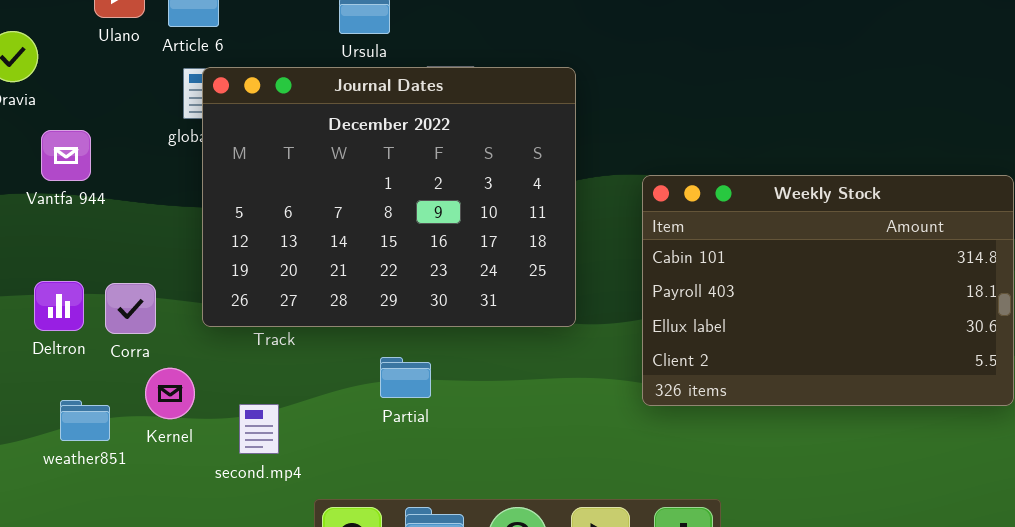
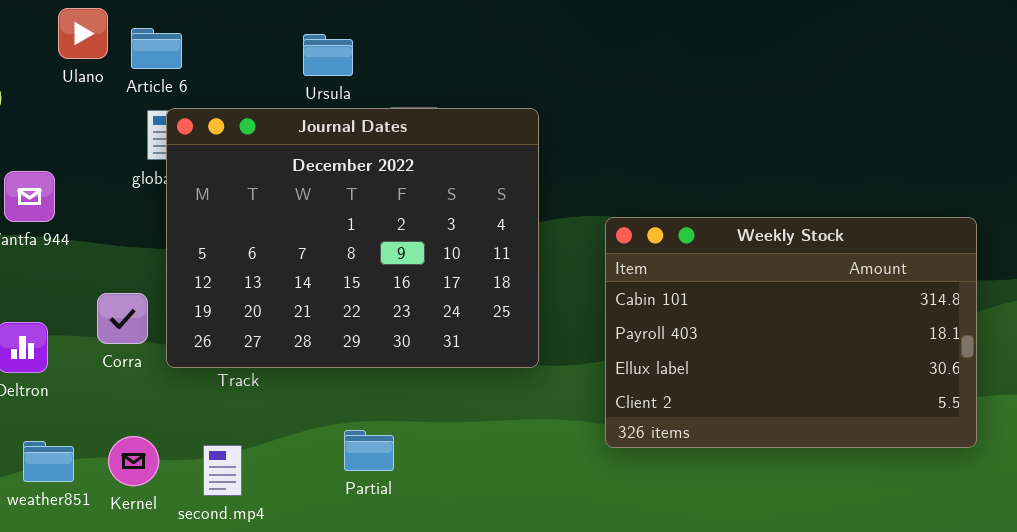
Corra: [105,283,156,334] -> [97,293,148,344], moved
Partial: [380,357,431,398] -> [344,430,394,471], moved
Kernel: [145,368,195,419] -> [108,436,159,486], moved

